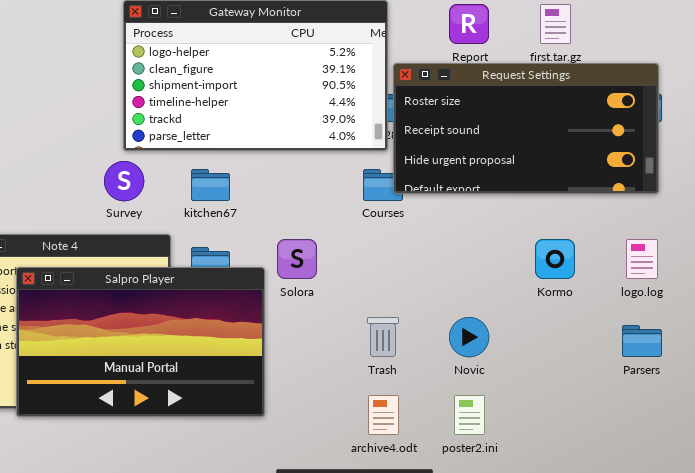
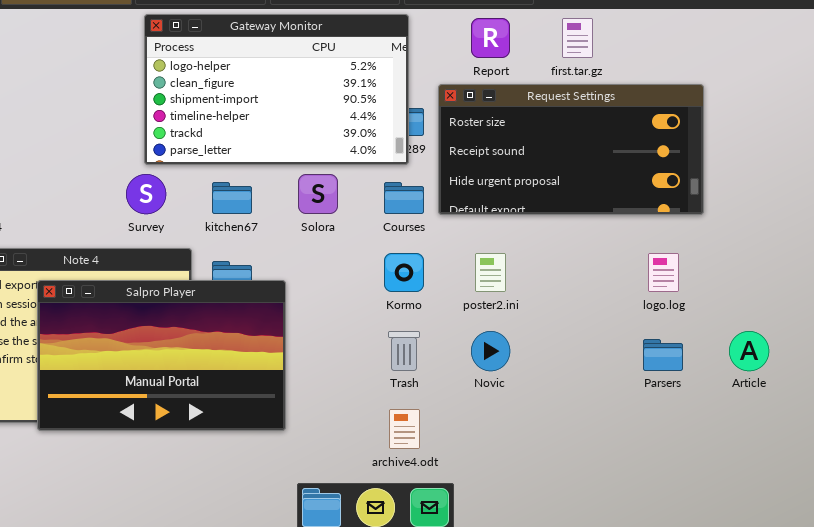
Request Settings: [393,63,659,194] -> [438,84,704,215], moved
Solora: [277,239,317,279] -> [298,174,338,214], moved
Kormo: [535,239,575,279] -> [384,253,424,292], moved
poster2.ini: [454,395,485,435] -> [475,253,506,292], moved

